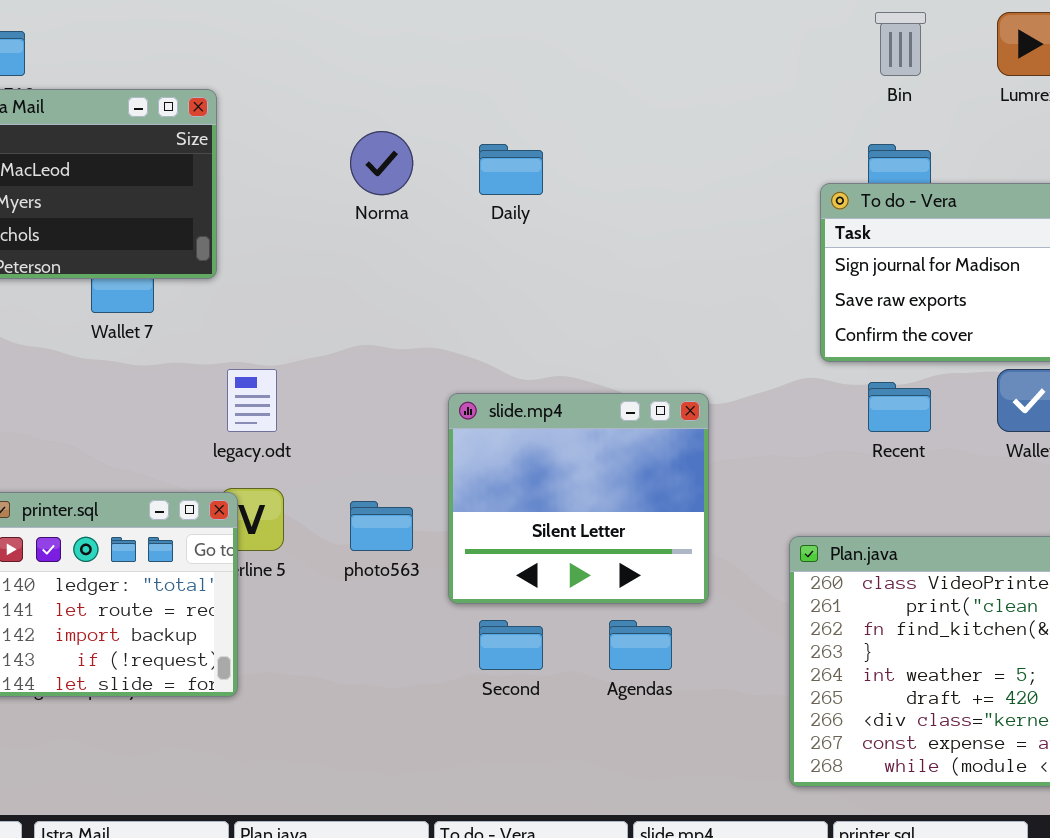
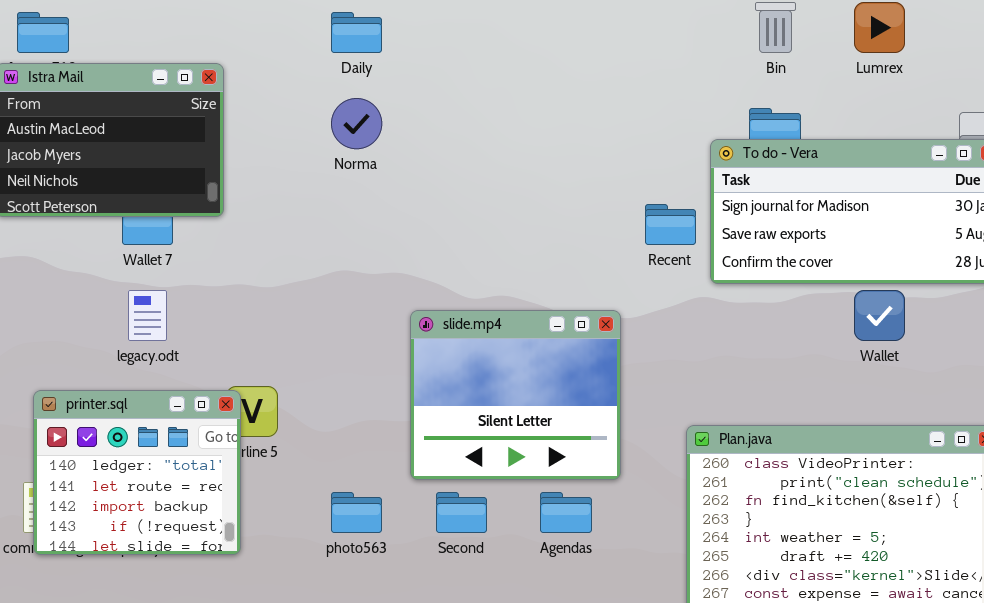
Daily: [479,144,543,195] -> [331,12,382,53], moved
legacy.odt: [227,369,277,432] -> [128,290,167,341], moved
Recent: [868,382,931,432] -> [645,204,696,245], moved
photo563: [350,501,413,551] -> [331,492,382,533], moved

